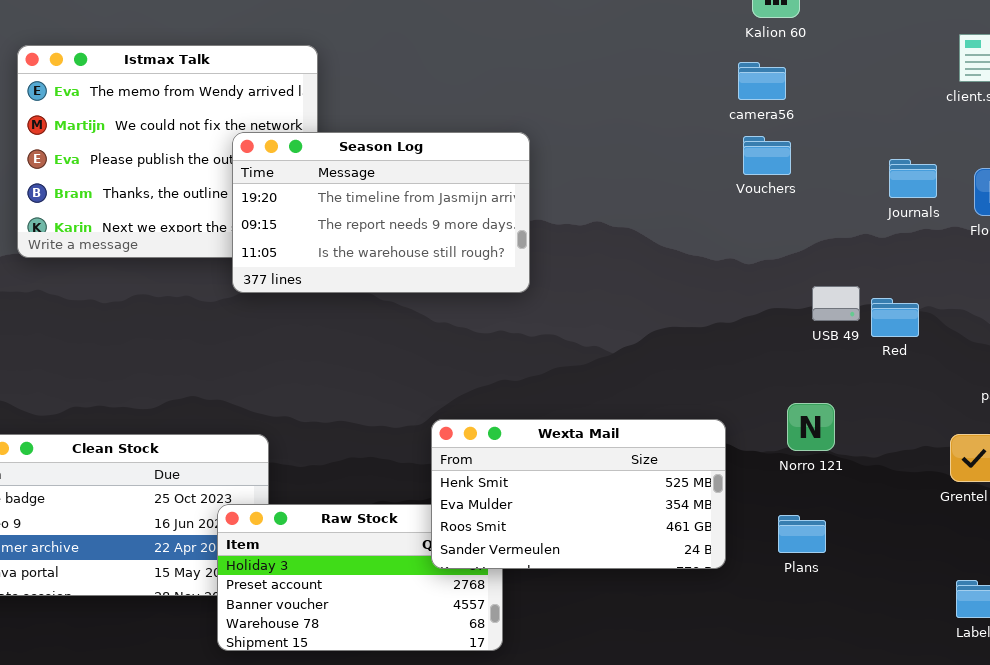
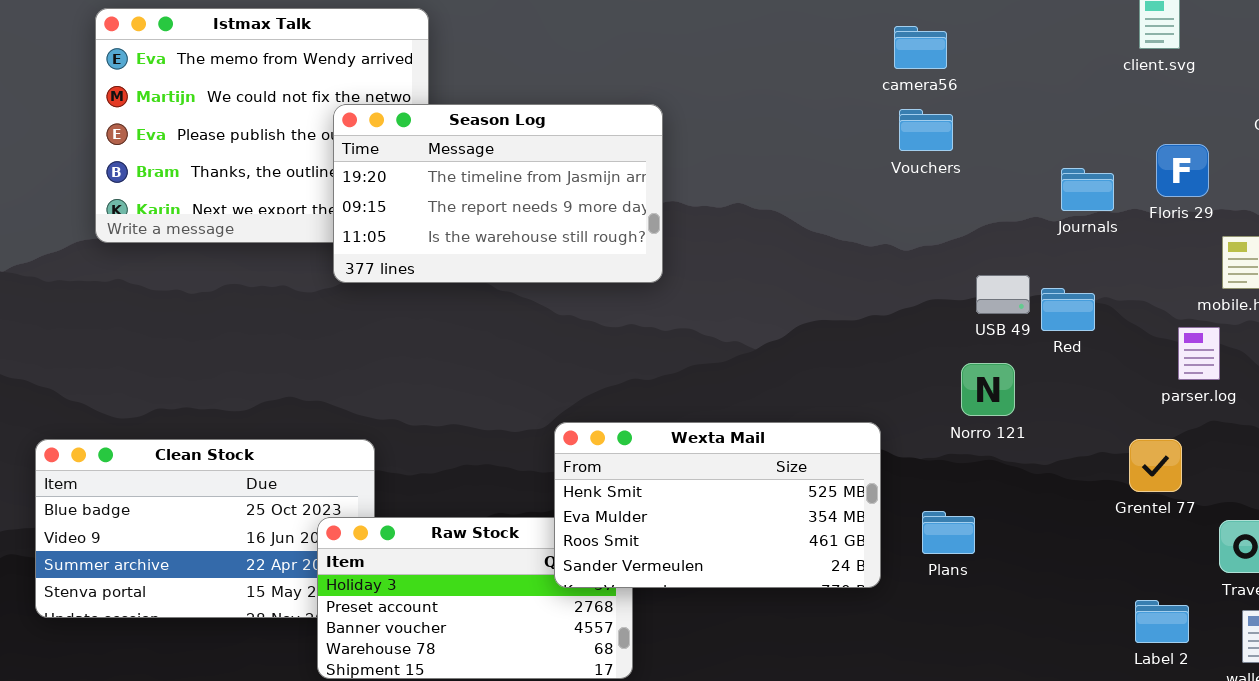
Journals: [889,159,937,198] -> [1061,168,1114,211], moved
Norro 121: [787,403,835,451] -> [961,363,1015,416], moved
Plans: [778,515,826,553] -> [922,511,975,554], moved

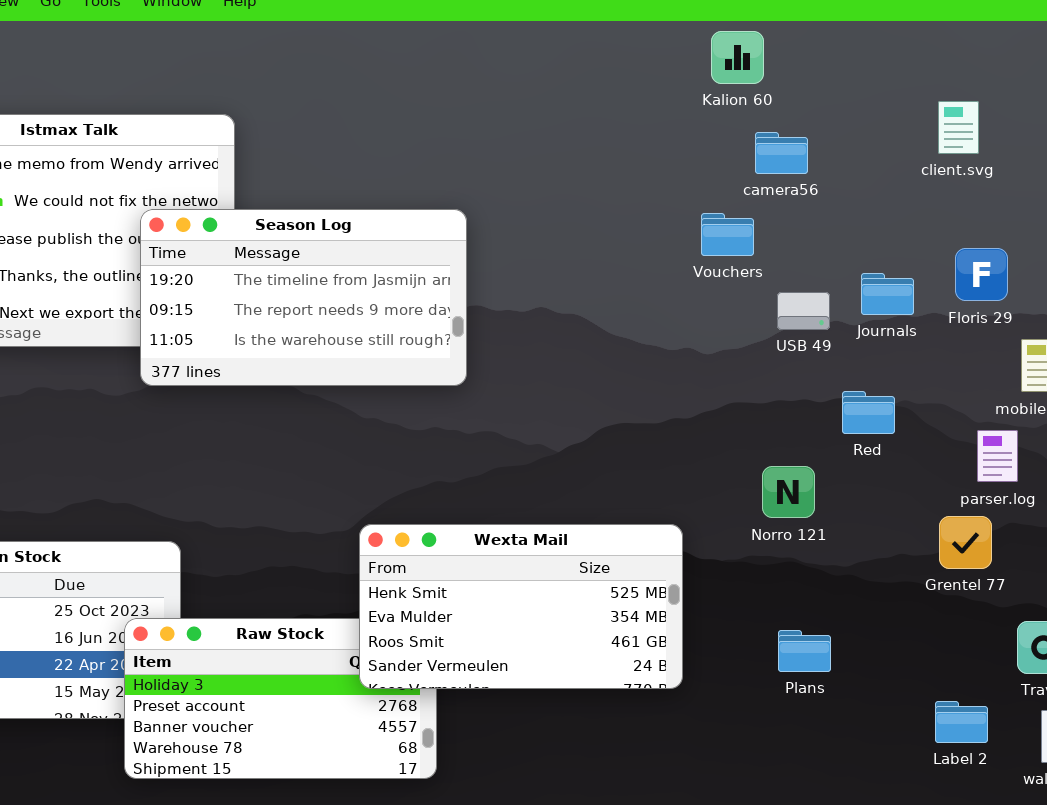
camera56: [894,26,947,69] -> [755,132,808,174], moved
USB 49: [976,275,1030,314] -> [777,292,830,330], moved
Grentel 77: [1129,439,1182,492] -> [939,516,992,569], moved
Plans: [922,511,975,554] -> [778,630,831,672], moved

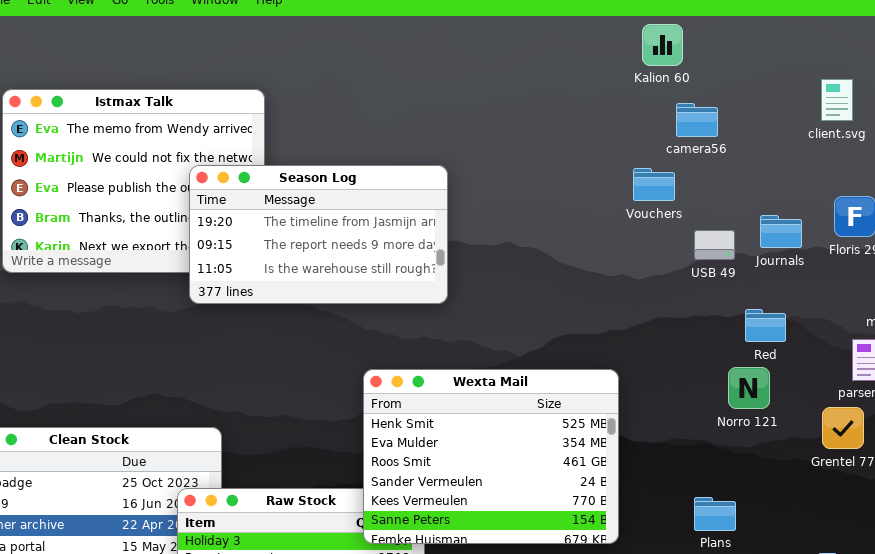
Norro 121: [762,466,815,518] -> [728,367,770,409], moved
Wexta Mail: [359,524,683,689] -> [363,369,619,544], resized

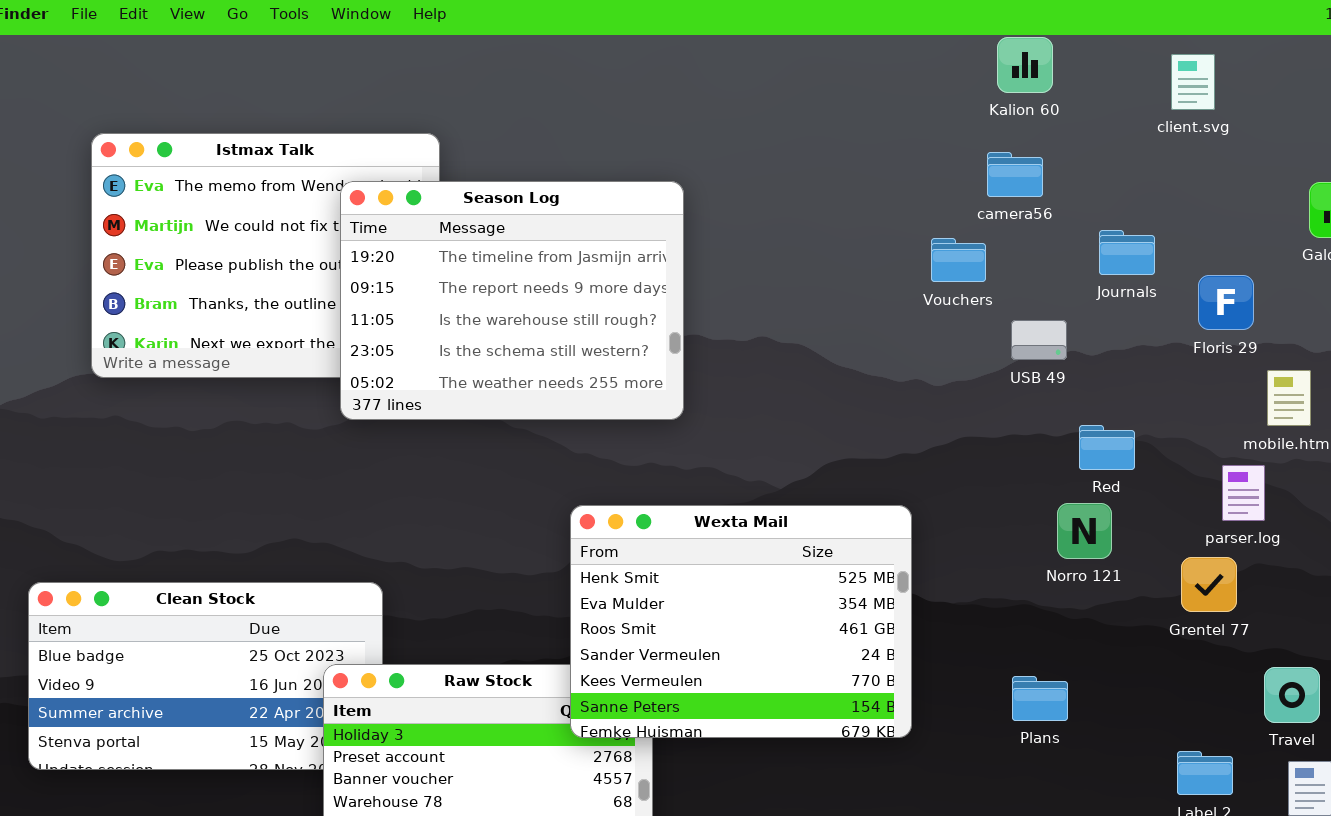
Kalion 60: [642,24,683,66] -> [997,37,1053,93], moved
client.svg: [821,79,853,121] -> [1171,54,1215,110], moved
Season Log: [189,165,448,304] -> [340,181,684,420], resized
Journals: [760,215,802,248] -> [1099,230,1155,275], moved

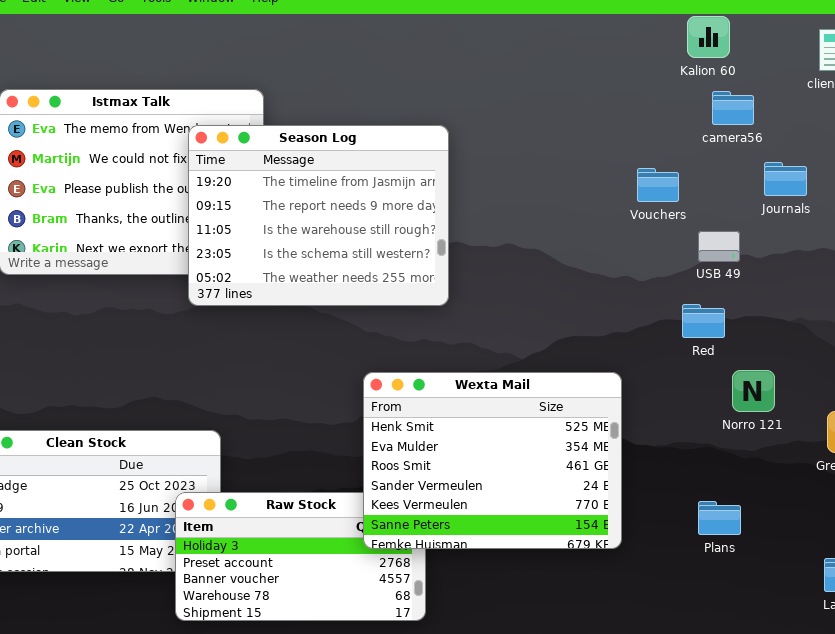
camera56: [987,152,1043,197] -> [712,91,754,125], moved
Red: [1079,425,1135,470] -> [682,304,725,338], moved

